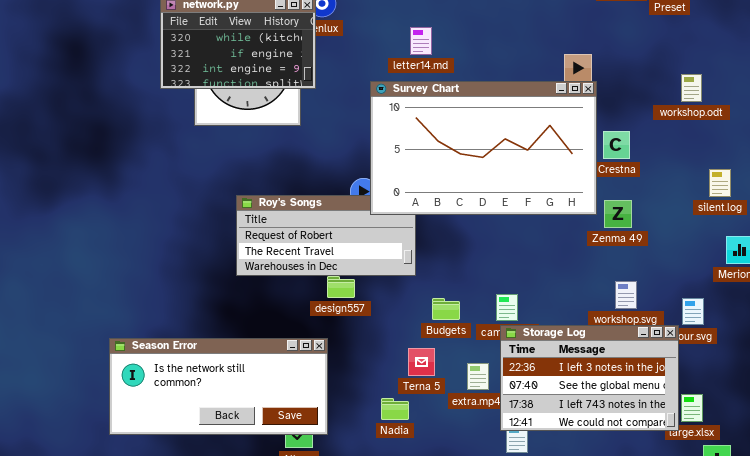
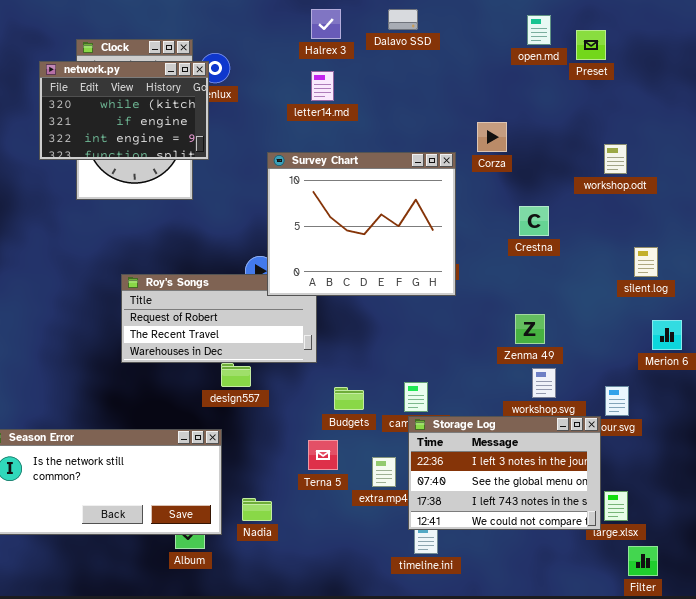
letter14.md: [410,27,432,55] -> [311,71,334,101], moved
Survey Chart: [370,81,597,215] -> [267,152,456,296], resized
Zenma 49: [604,200,632,228] -> [515,314,545,344], moved
Nadia: [381,398,409,420] -> [242,498,272,521], moved

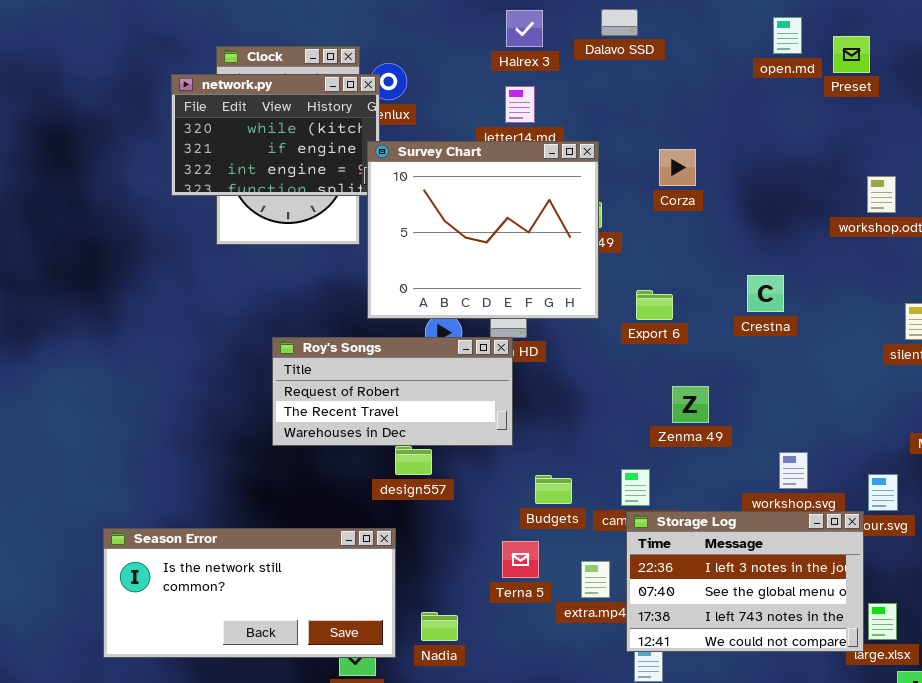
Corza: [477,122,507,152] -> [659,149,696,186], moved
Survey Chart: [267,152,456,296] -> [367,141,599,319], moved
Crestna: [519,206,549,236] -> [747,275,784,312], moved
Zenma 49: [515,314,545,344] -> [672,386,709,423], moved

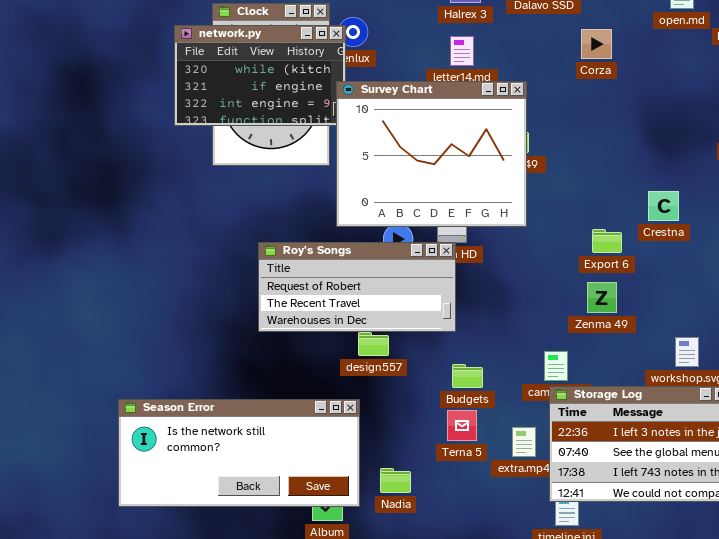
Corza: [659,149,696,186] -> [581,29,612,59], moved
Export 6: [636,290,673,320] -> [592,229,622,253], moved
Budgets: [535,475,572,504] -> [452,364,483,388], moved

